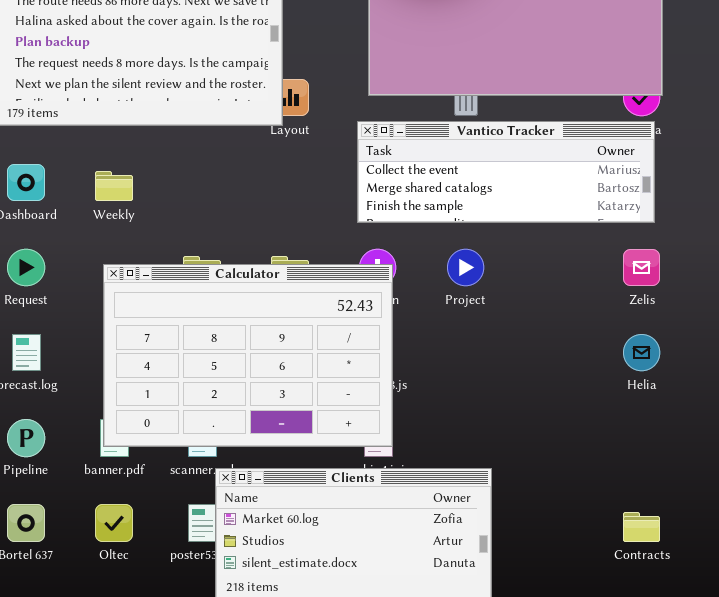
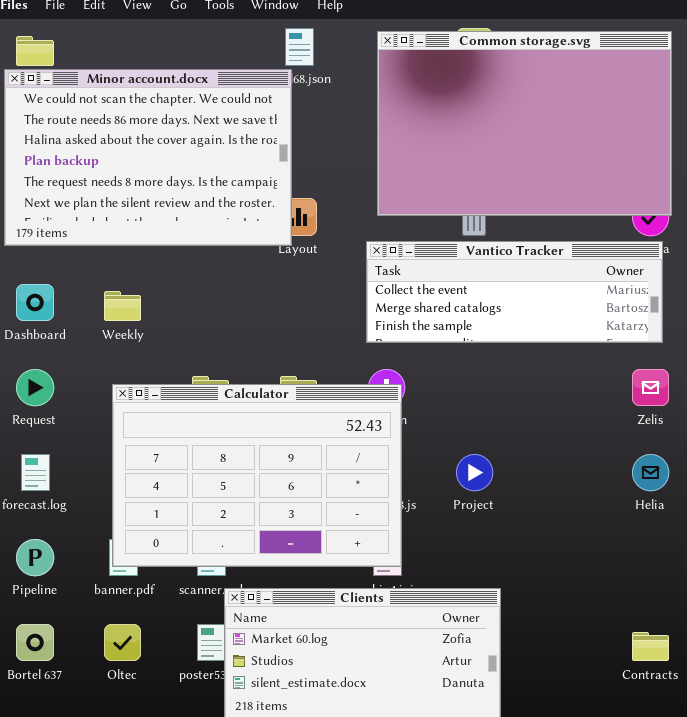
Project: [447,249,484,286] -> [456,454,493,491], moved

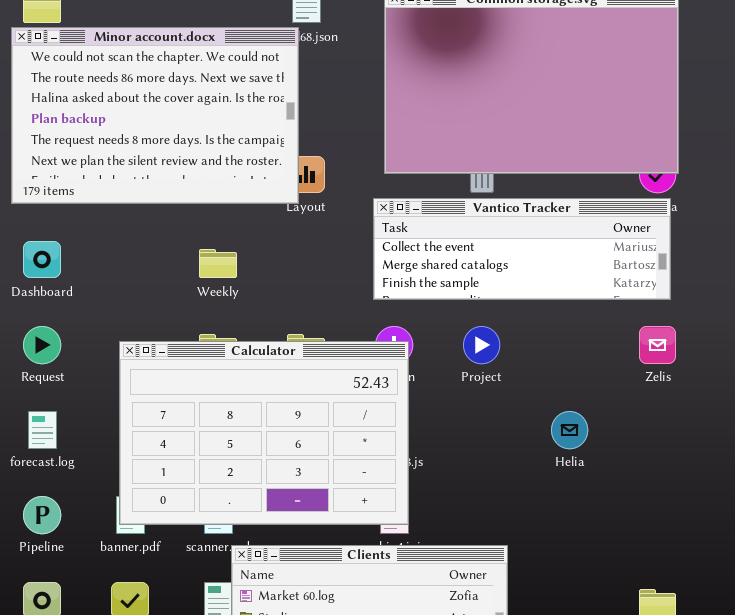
Weekly: [104,291,141,321] -> [199,249,237,278], moved
Project: [456,454,493,491] -> [463,326,500,364], moved
Helia: [632,454,669,491] -> [551,411,588,449], moved

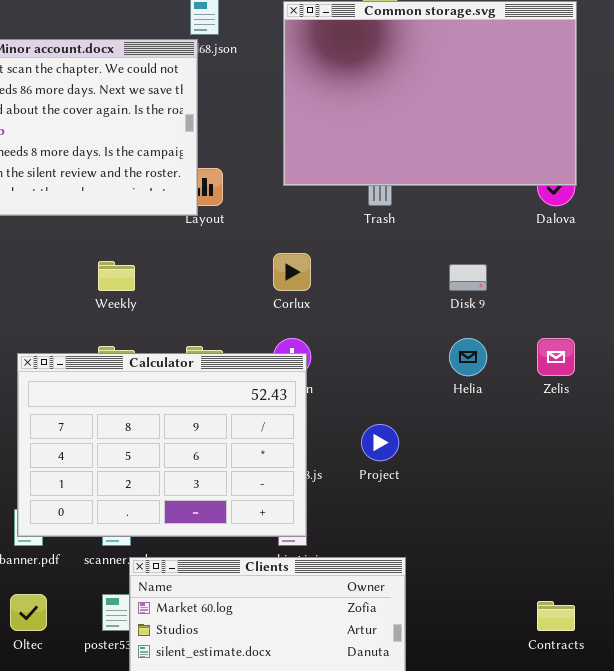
Vantico Tracker: [373,198,671,300] -> none, closed
Project: [463,326,500,364] -> [361,424,399,461], moved
Helia: [551,411,588,449] -> [449,338,487,376], moved

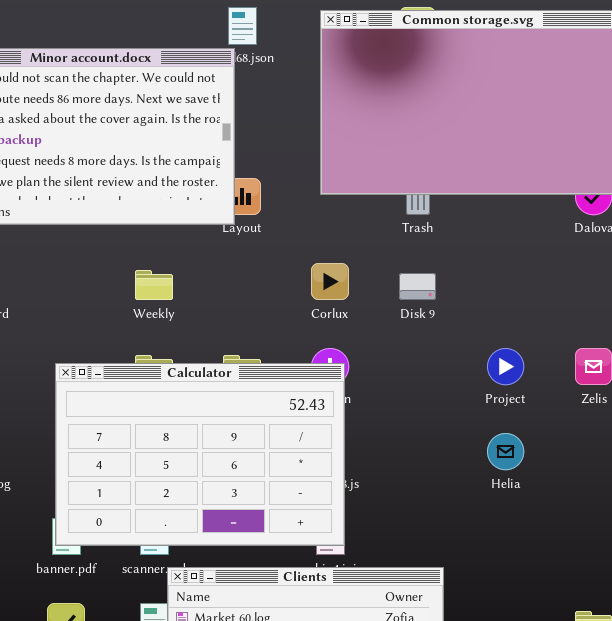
Disk 9: [449,264,487,291] -> [399,273,436,300], moved
Helia: [449,338,487,376] -> [487,433,524,470], moved
Project: [361,424,399,461] -> [487,348,524,385], moved

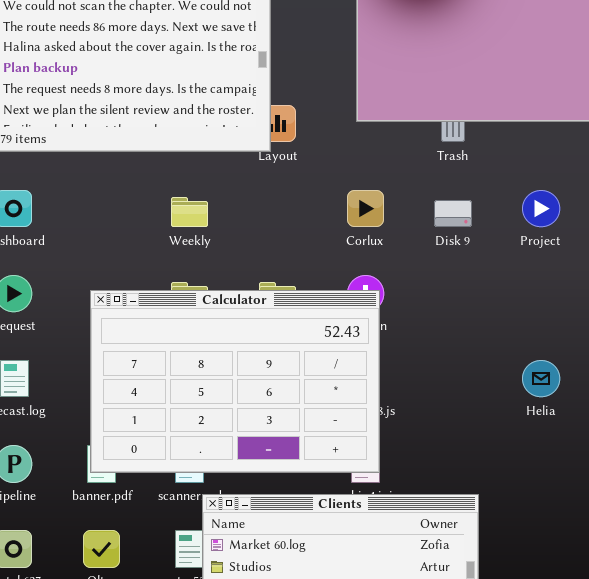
Project: [487,348,524,385] -> [522,190,560,227], moved

